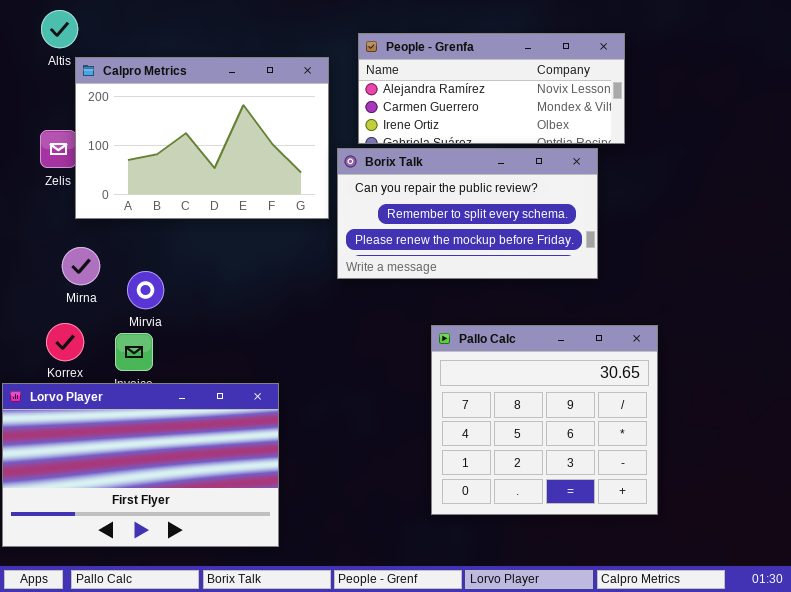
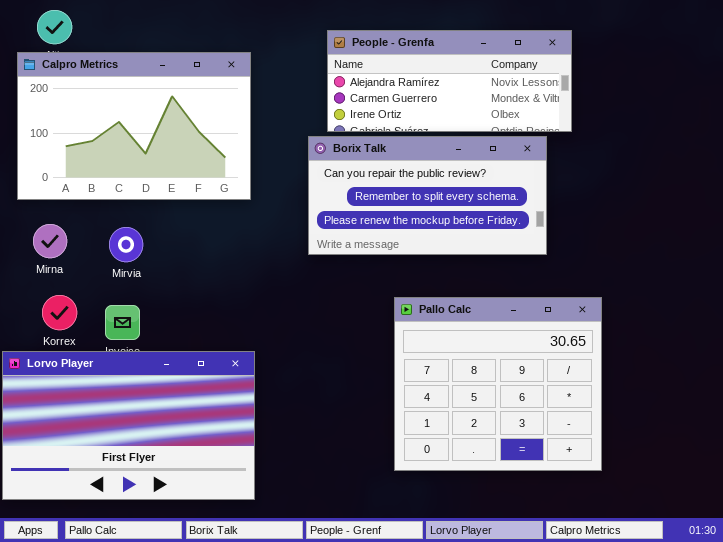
Calpro Metrics: [75,57,329,219] -> [17,52,251,200], moved
Mirna: [62,247,100,285] -> [33,224,67,258], moved
Mirvia: [127,271,164,309] -> [109,227,143,262], moved

